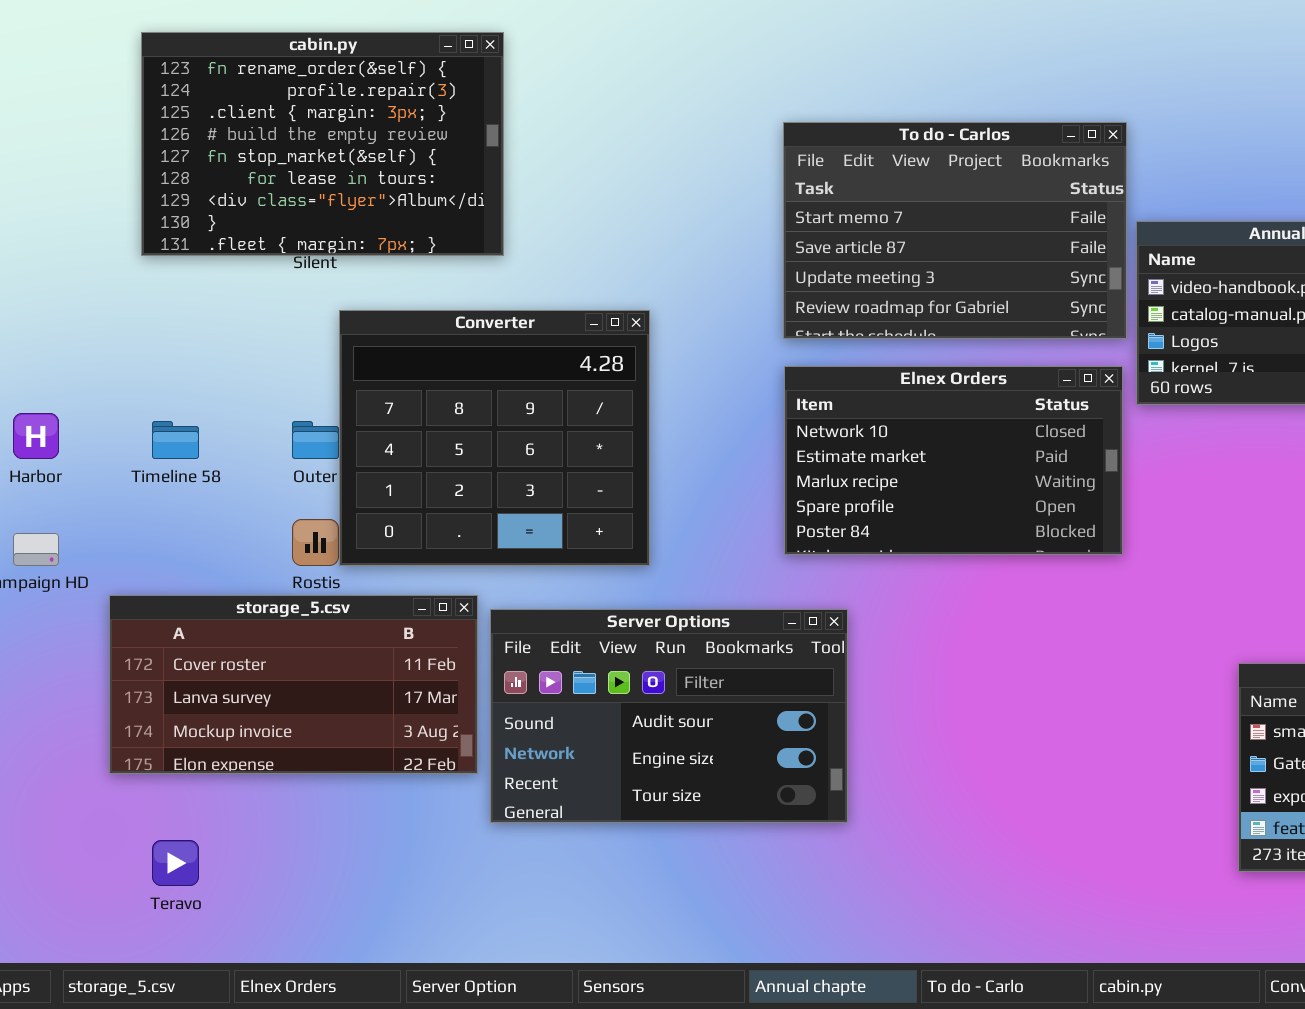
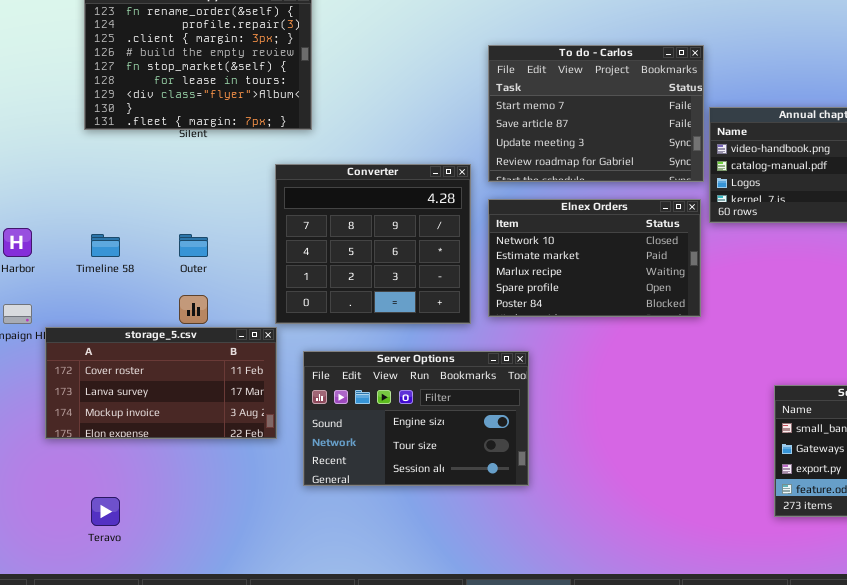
Converter: [339,310,650,566] -> [275,164,471,324], moved
storage_5.csv: [109,595,478,774] -> [45,327,277,439], moved
Server Options: [490,609,848,823] -> [303,351,529,486], scrolled down 1 row

